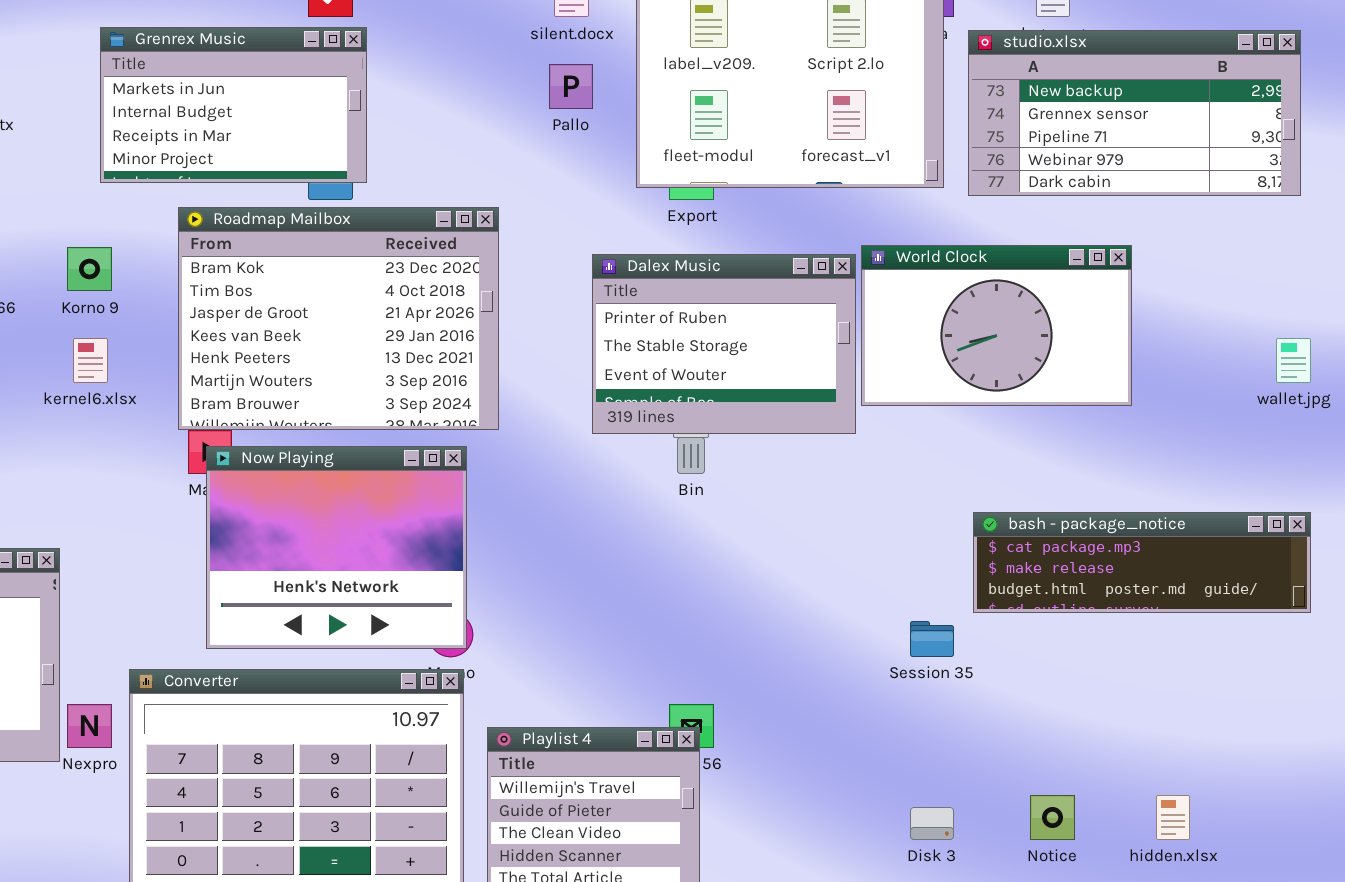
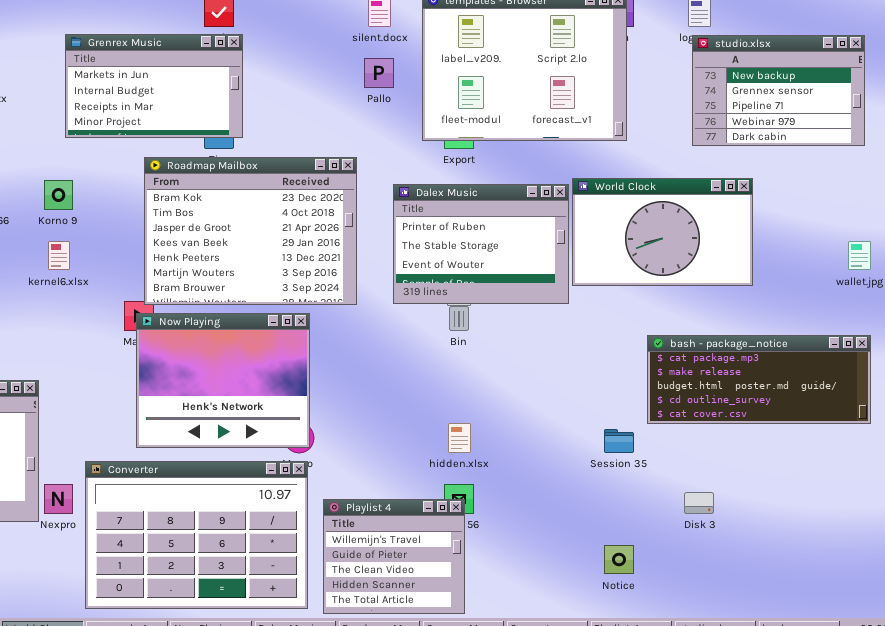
studio.xlsx: [968,30,1301,196] -> [692,35,865,146], resized
Roadmap Mailbox: [178,207,499,430] -> [144,157,357,305], moved
bash - package_notice: [973,512,1311,613] -> [647,335,871,424], resized
Notice: [1030,795,1075,840] -> [604,545,634,574], moved
hidden.xlsx: [1156,795,1190,840] -> [448,423,471,453], moved
Disk 3: [910,807,954,840] -> [684,492,714,514], moved

